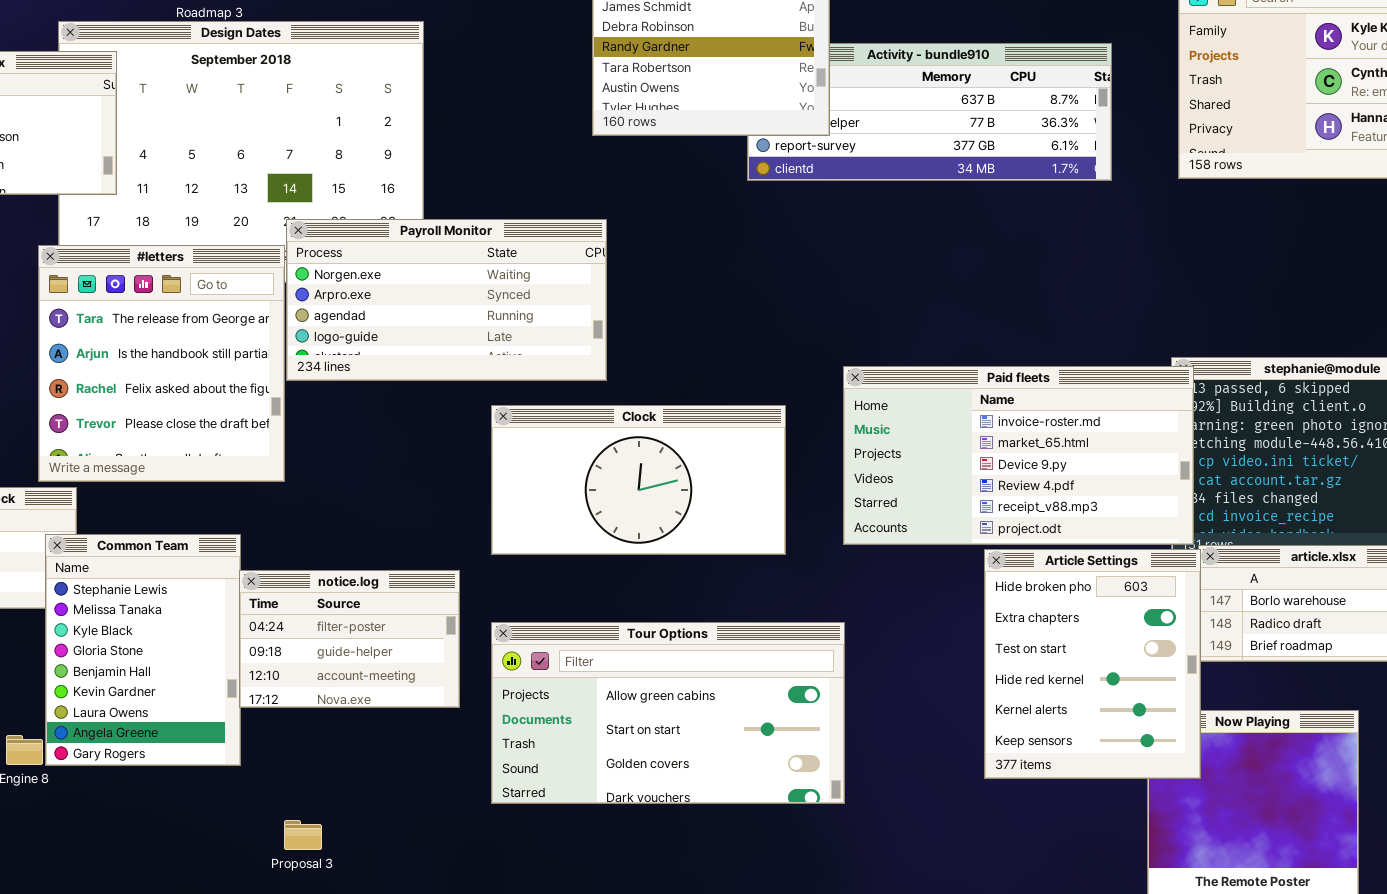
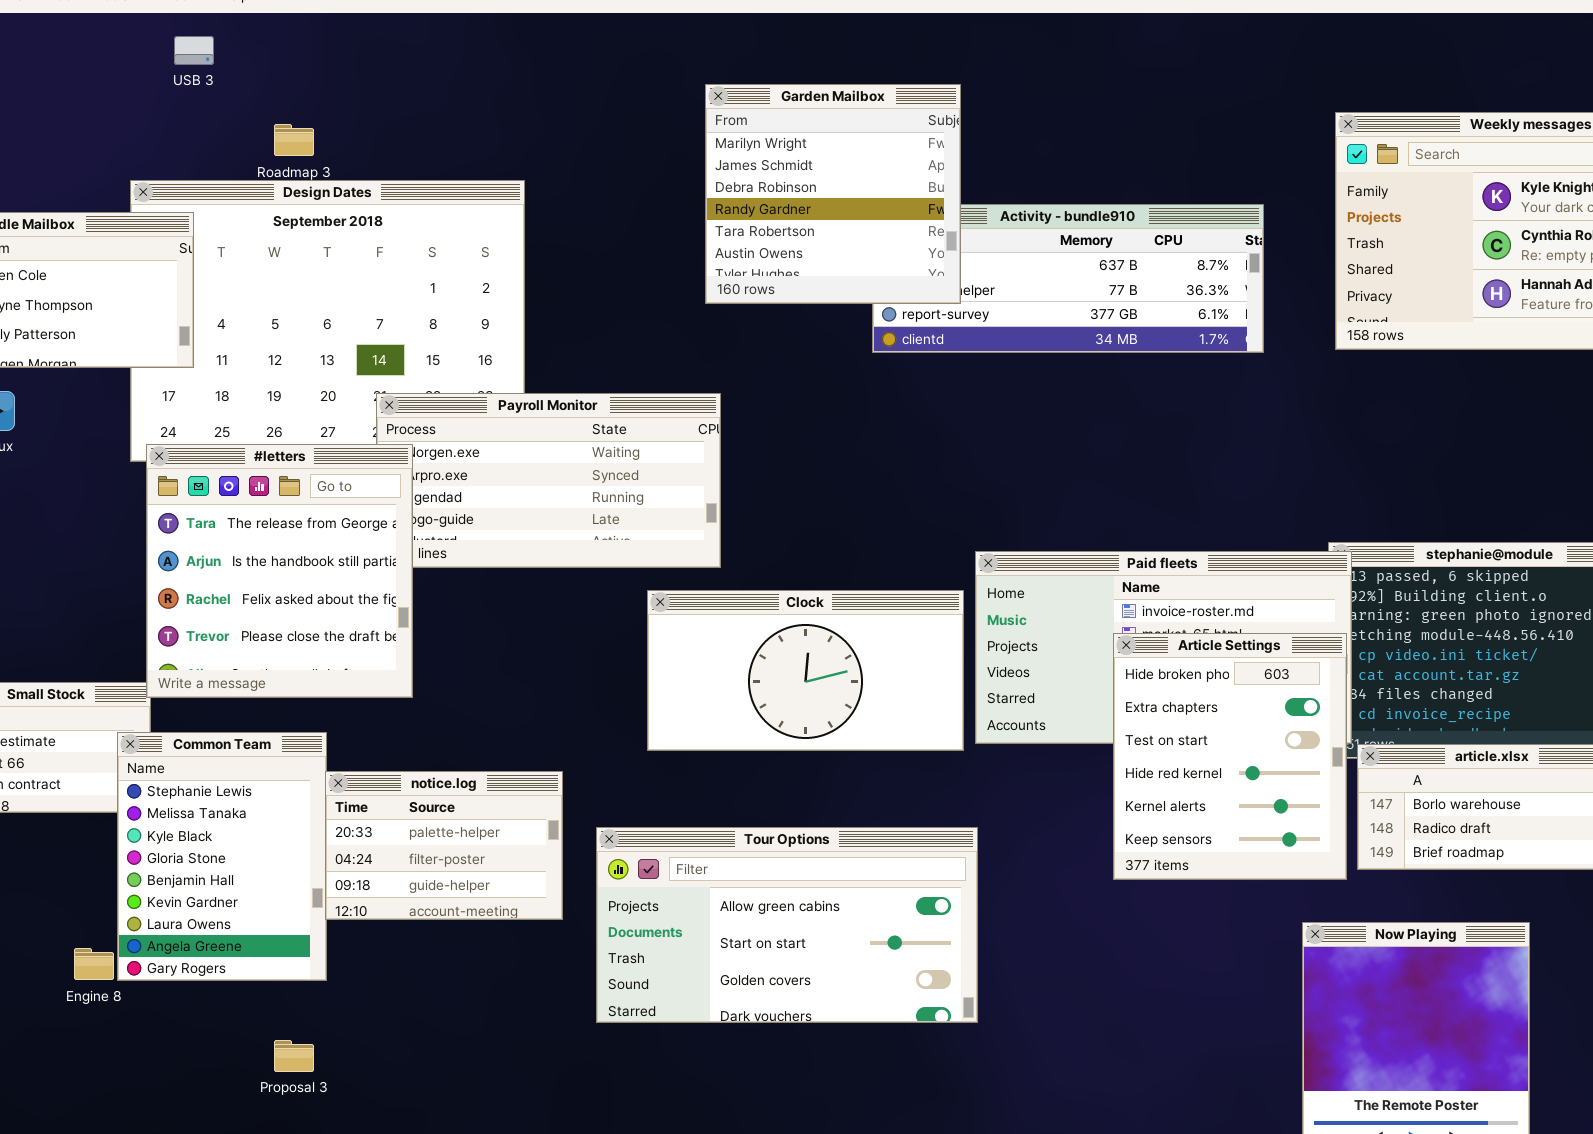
#letters: [38,245,285,482] -> [146,444,413,698], moved
Clock: [491,405,786,555] -> [647,590,964,751], moved
Article Settings: [984,549,1201,779] -> [1113,633,1347,880], moved
notice.log: [239,570,460,708] -> [325,771,563,920], scrolled up 1 row
Proposal 3: [284,820,322,850] -> [274,1040,314,1072], moved

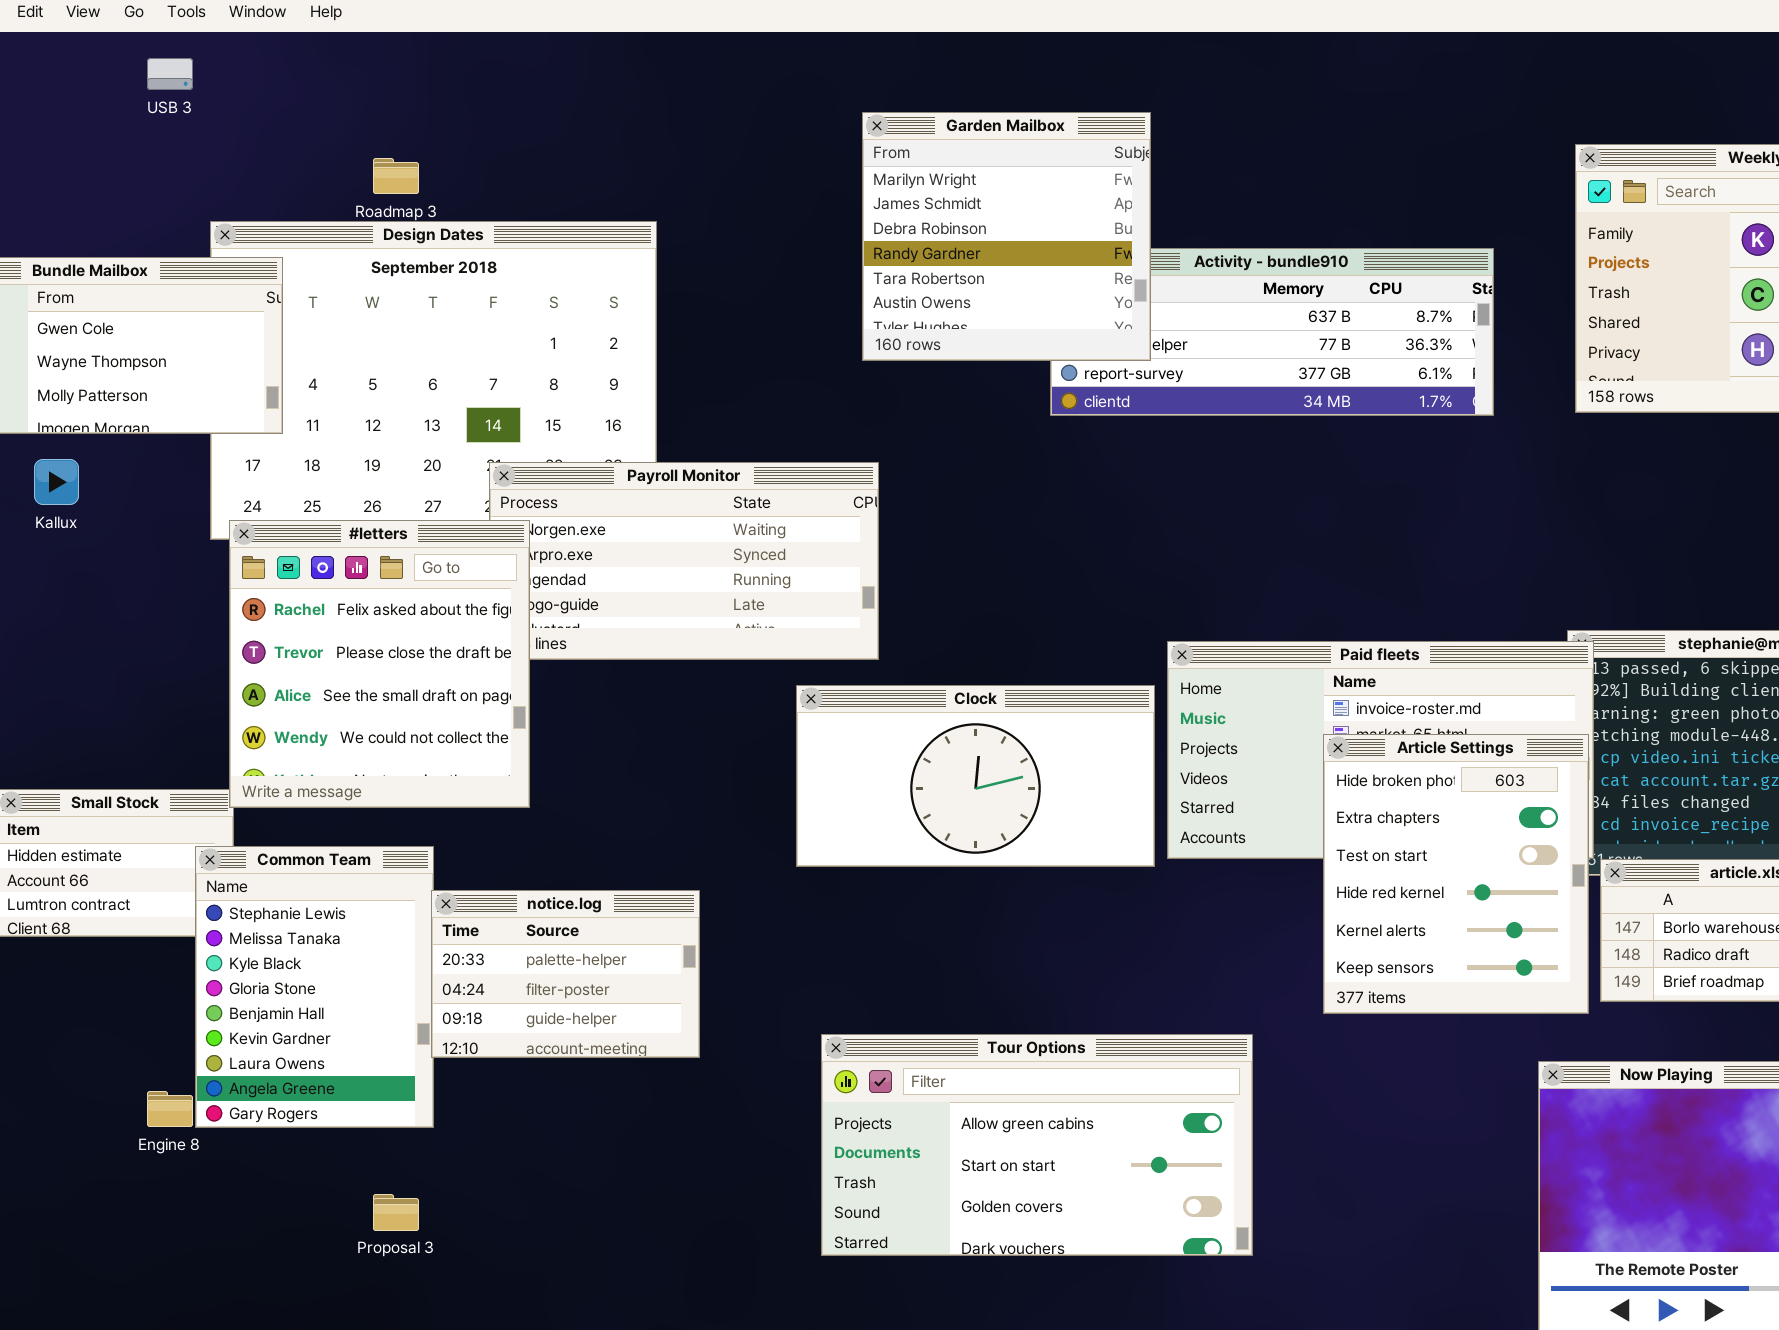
USB 3: [174,36,214,65] -> [147,58,193,90], moved
#letters: [146,444,413,698] -> [229,520,530,808], scrolled down 2 rows
Tour Options: [596,827,978,1023] -> [821,1034,1253,1256], moved

